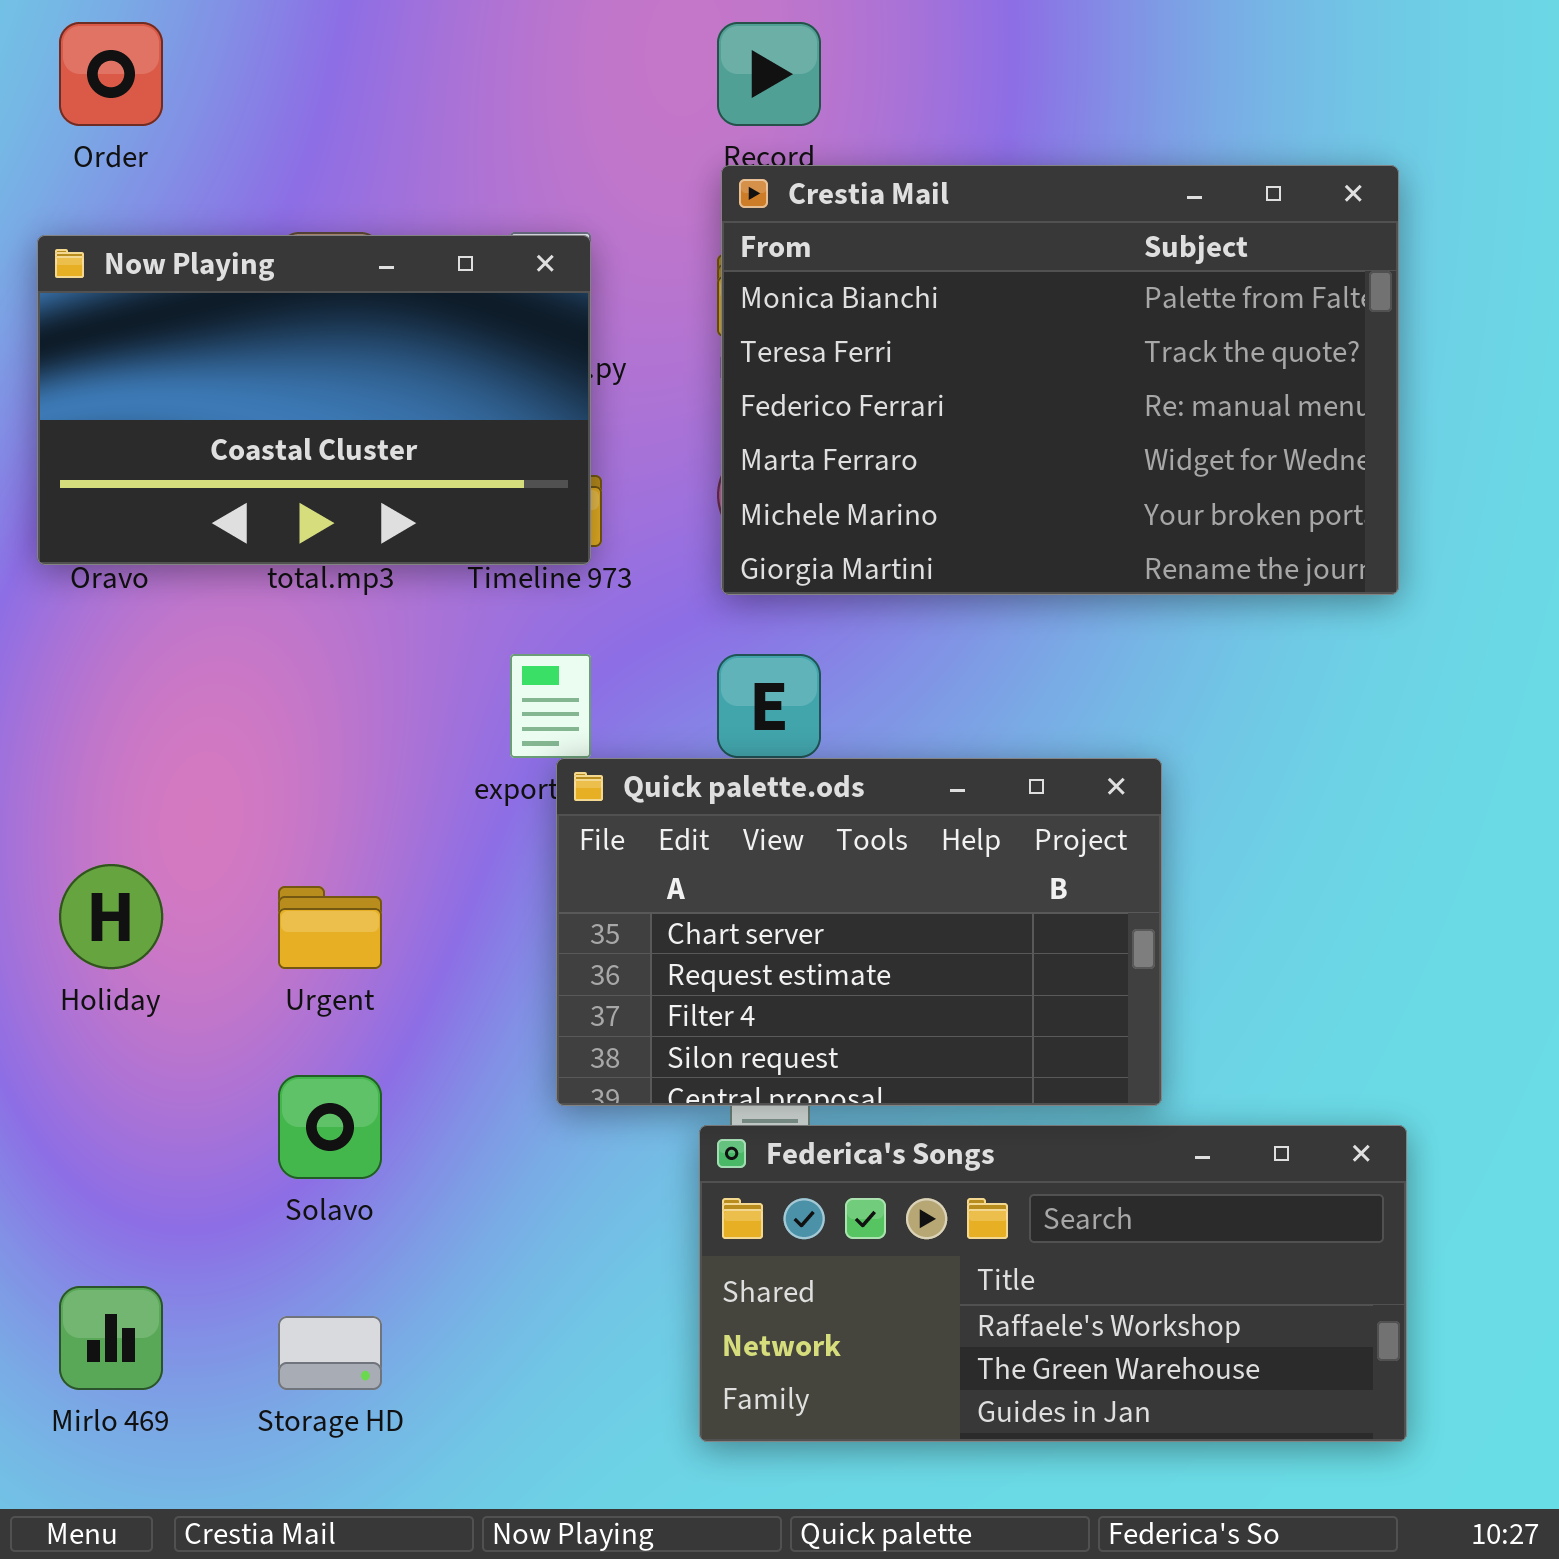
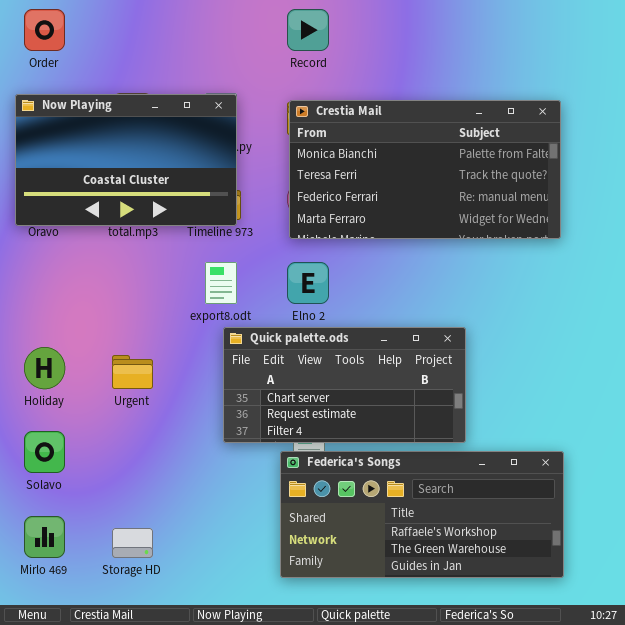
Crestia Mail: [721,165,1399,595] -> [289,100,561,239], resized
Quick palette.ods: [556,758,1162,1106] -> [223,327,466,443], resized
Solavo: [278,1075,382,1179] -> [24,431,65,473], moved

